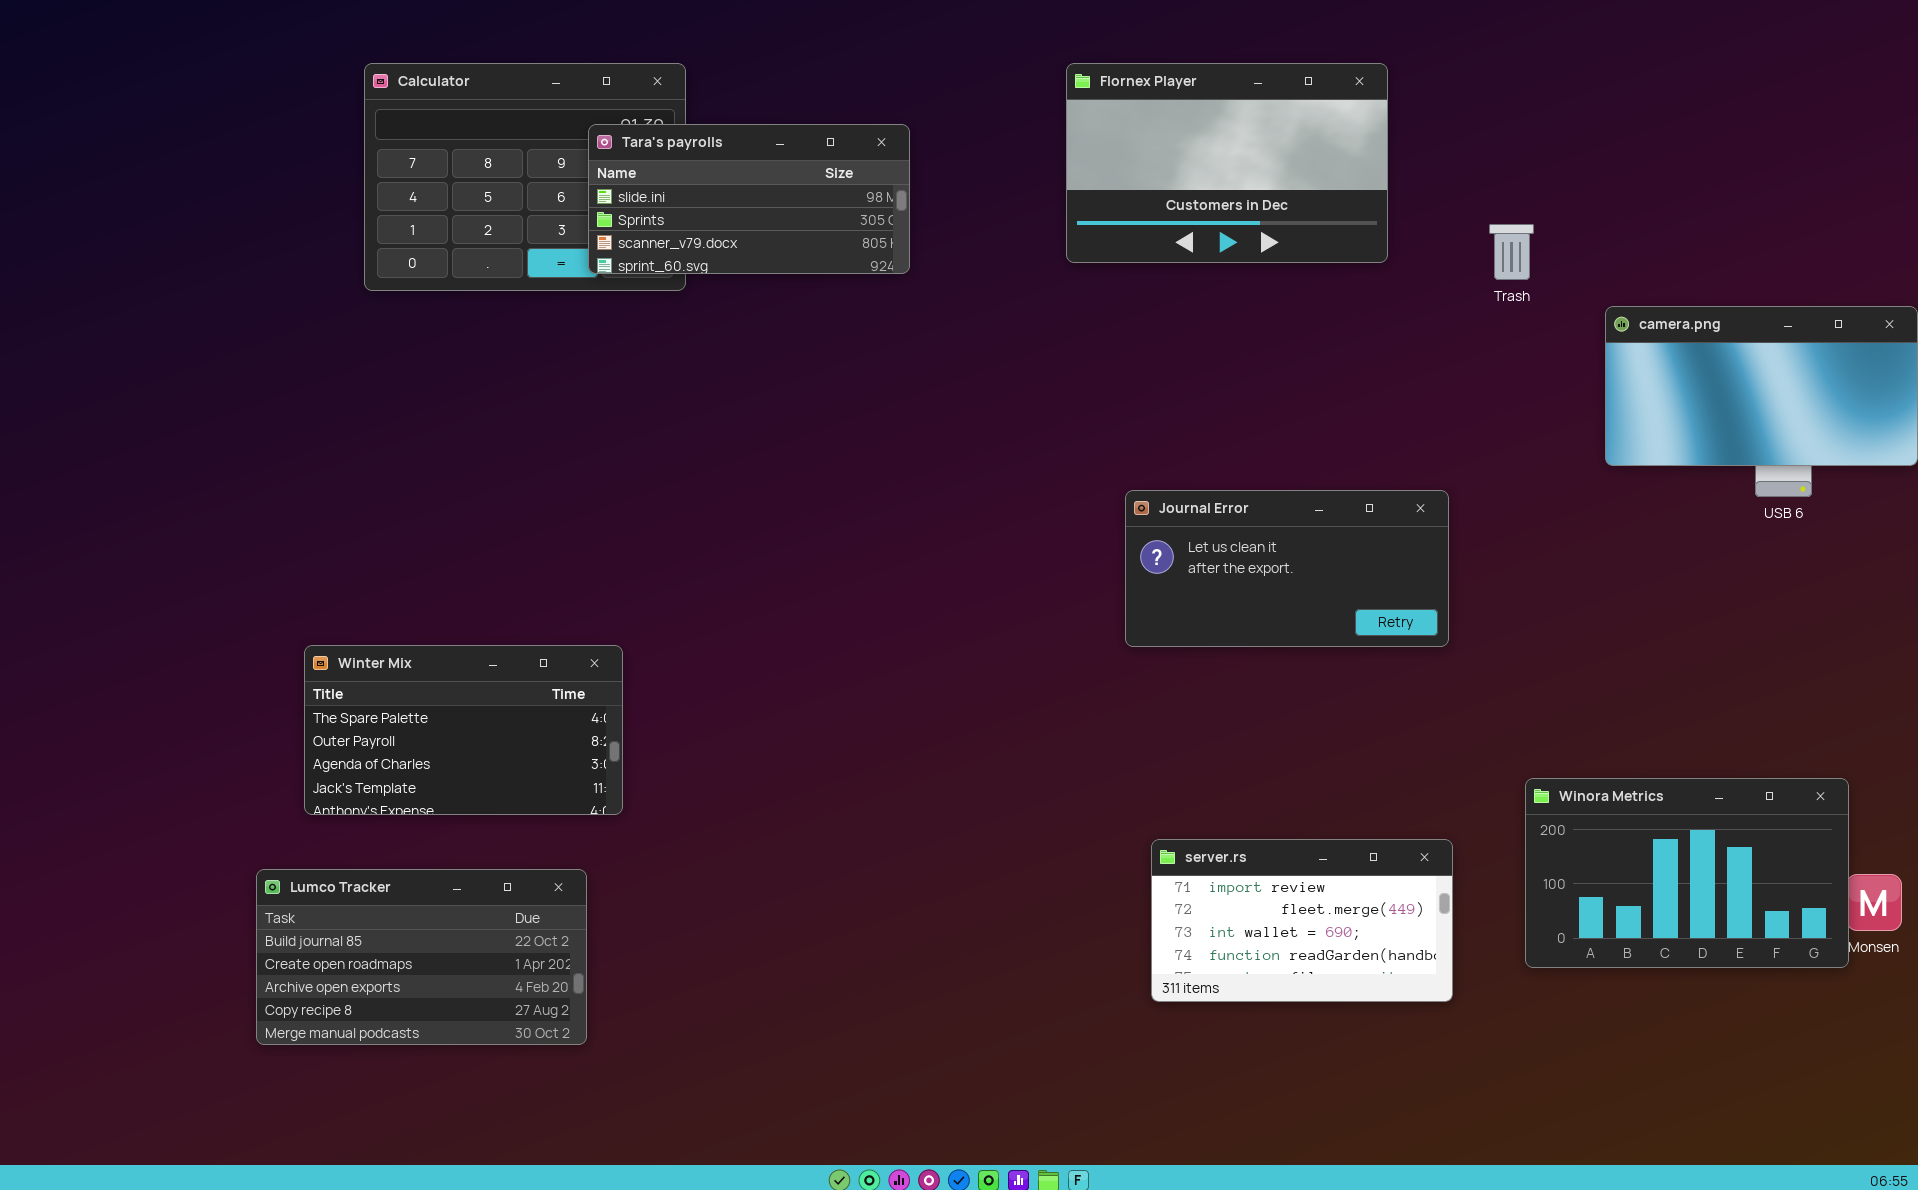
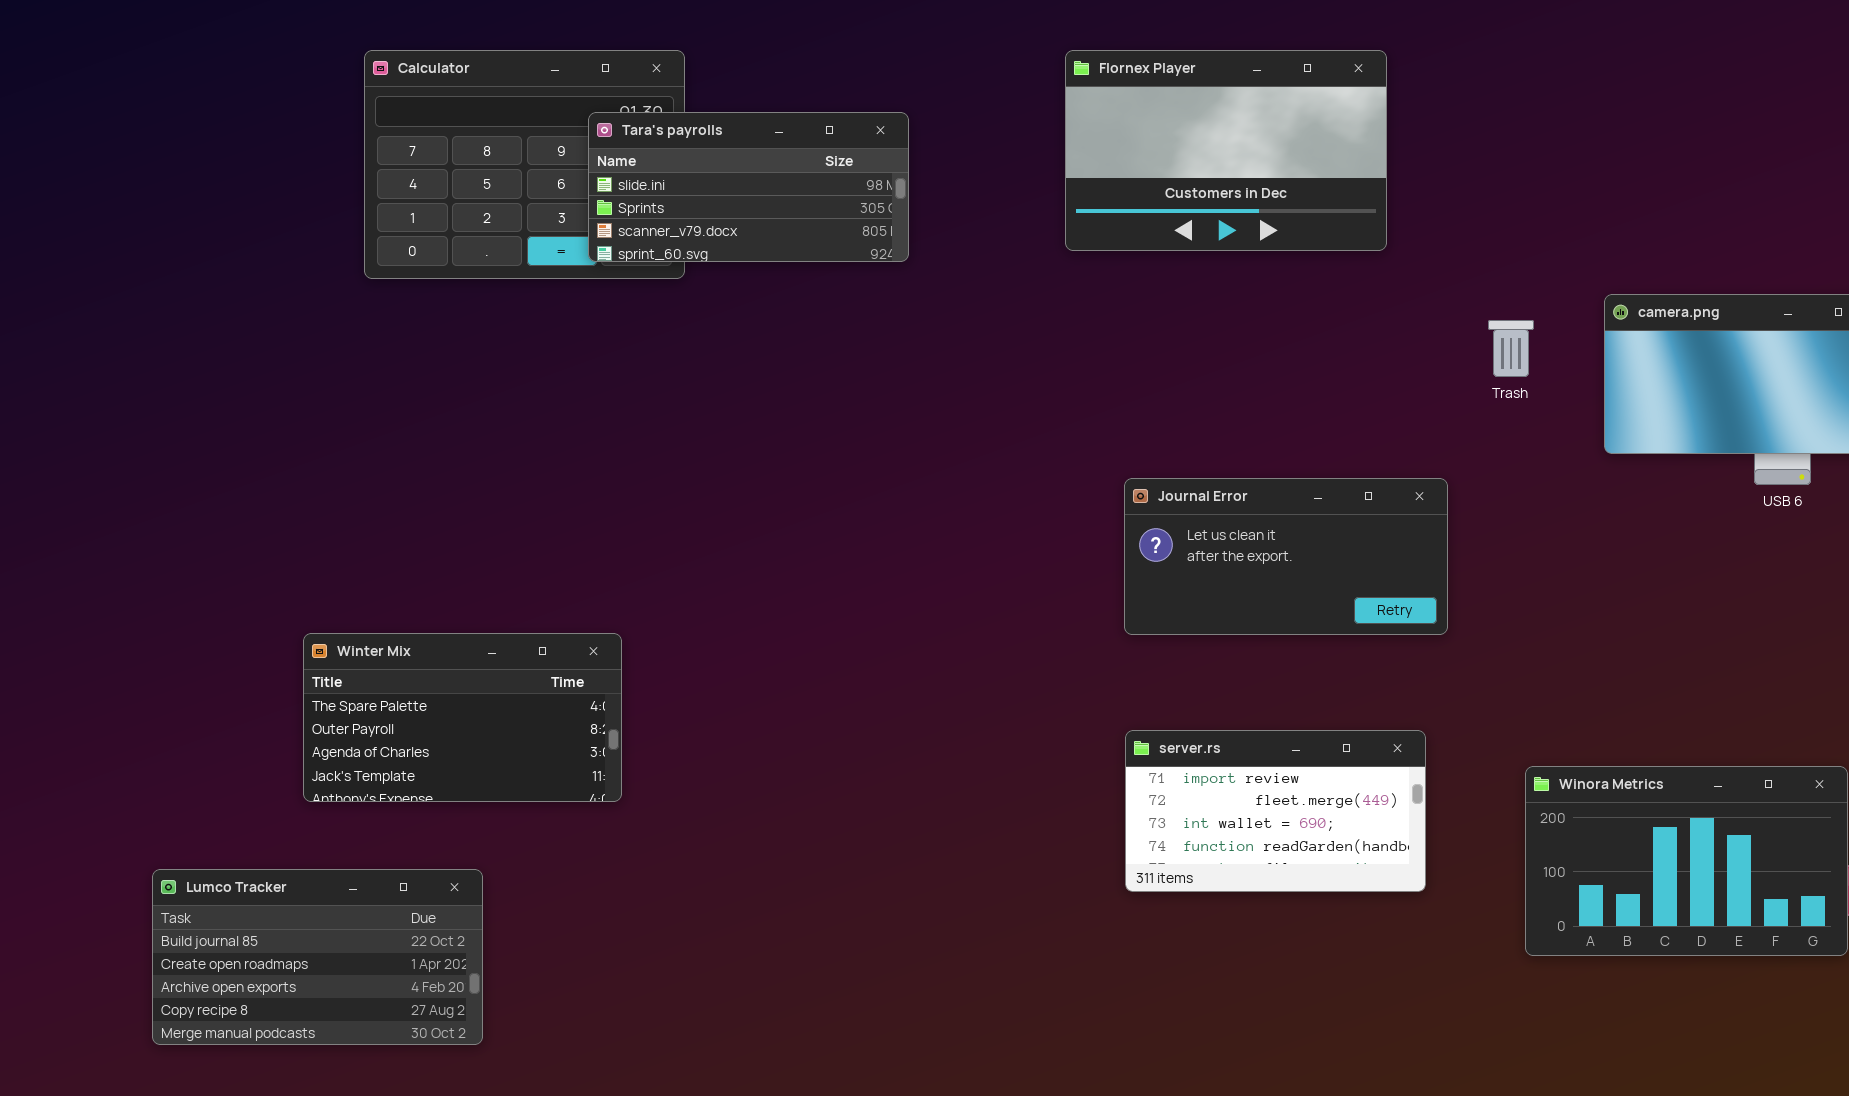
Trash: [1489,224,1534,280] -> [1488,320,1534,377], moved
server.rs: [1151,839,1453,1002] -> [1125,730,1426,892], moved
Lumco Tracker: [256,869,587,1045] -> [152,869,483,1045], moved

